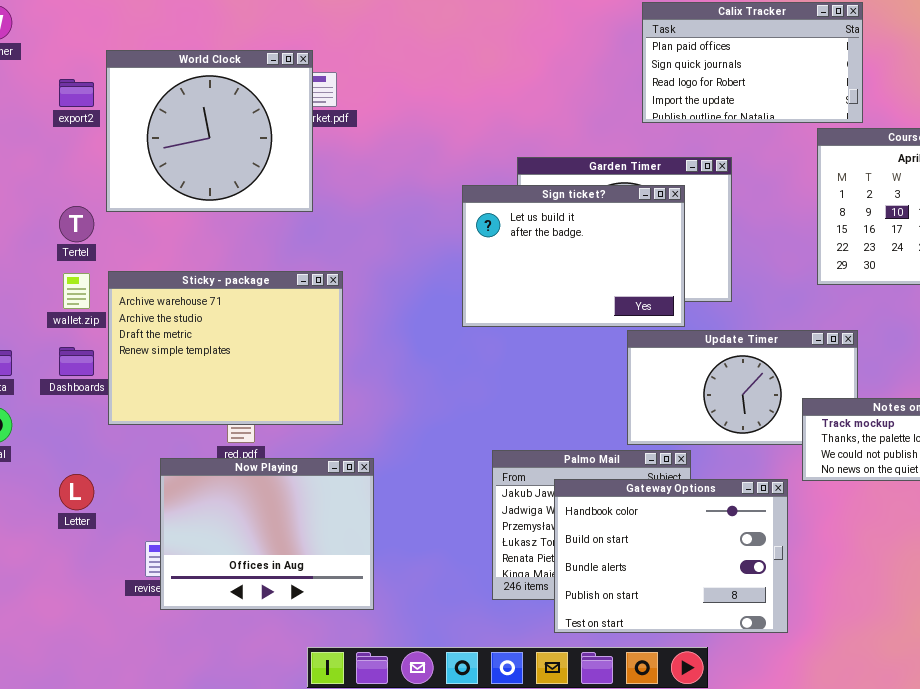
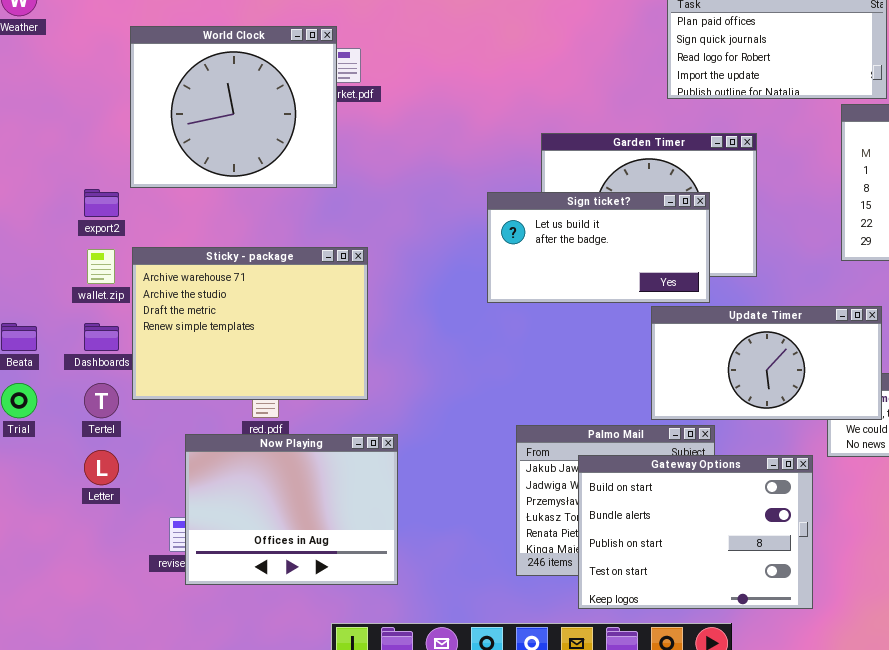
export2: [59,79,94,107] -> [84,189,119,217], moved
Sign ticket?: [462,185,685,327] -> [487,192,710,303], resized
Tertel: [59,206,94,242] -> [84,383,119,418], moved
Update Timer: [627,330,858,445] -> [651,306,882,420], raised
Gateway Options: [554,479,788,633] -> [578,455,813,609], scrolled down 1 row

